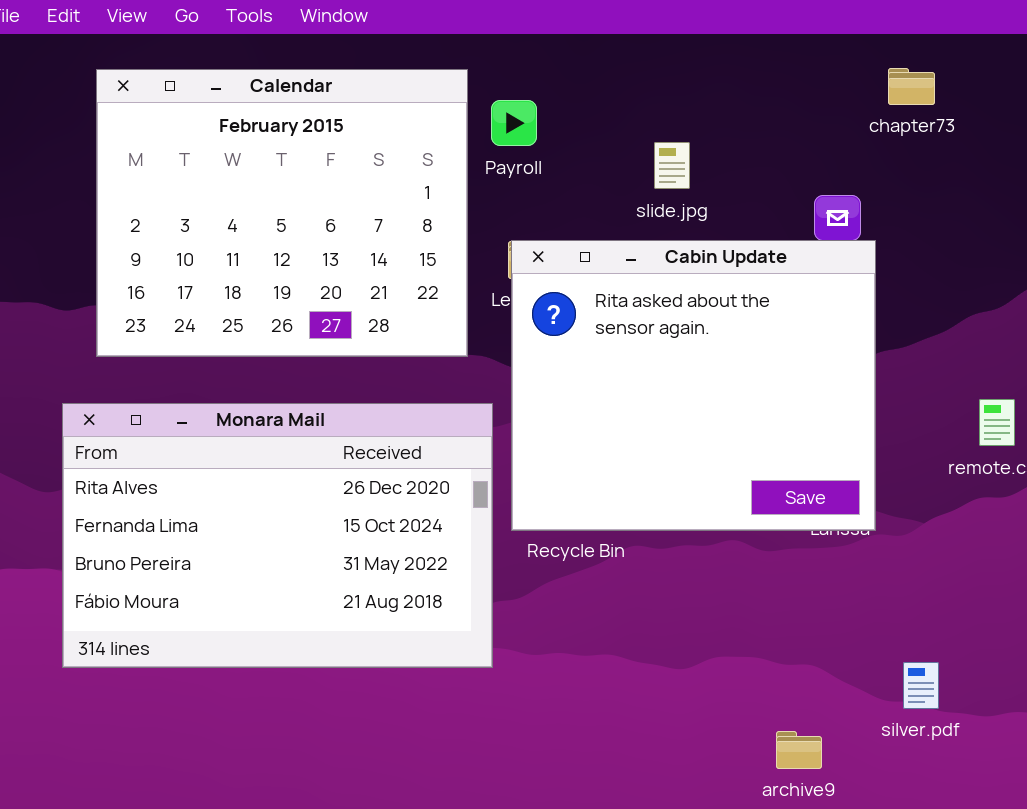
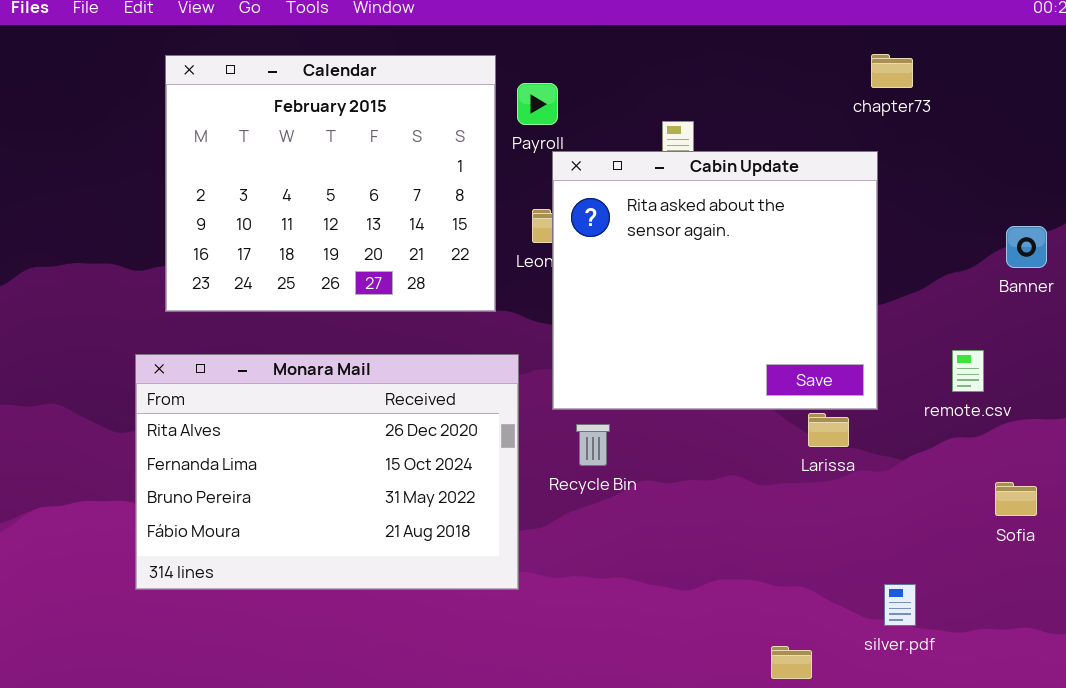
Cabin Update: [511,240,876,531] -> [552,151,878,410], moved

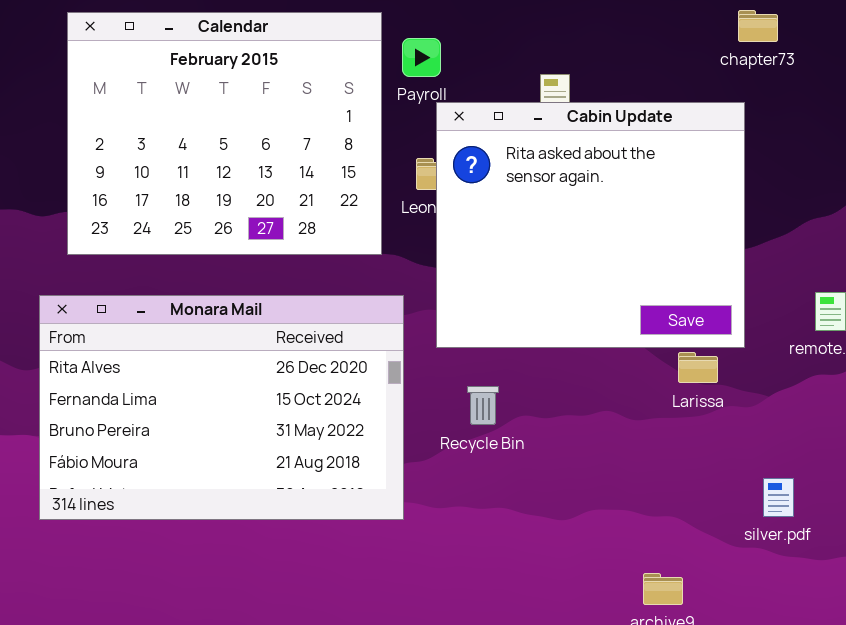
Recycle Bin: [576,424,610,466] -> [467,386,499,425], moved
silver.pdf: [884,584,916,626] -> [763,478,794,517], moved

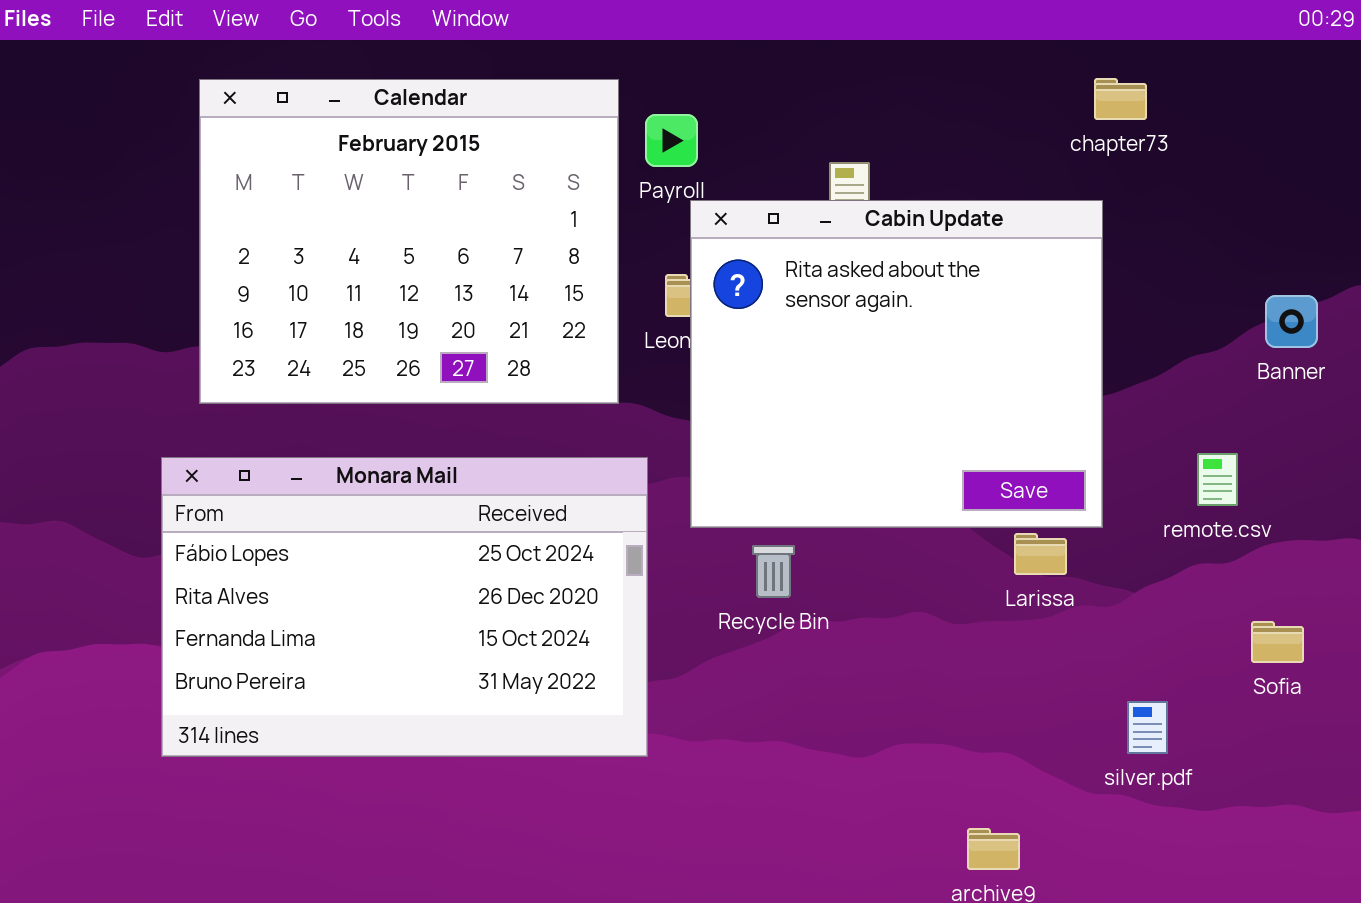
Monara Mail: [39,295,404,520] -> [161,457,648,757], scrolled up 1 row
Recycle Bin: [467,386,499,425] -> [752,545,795,598], moved

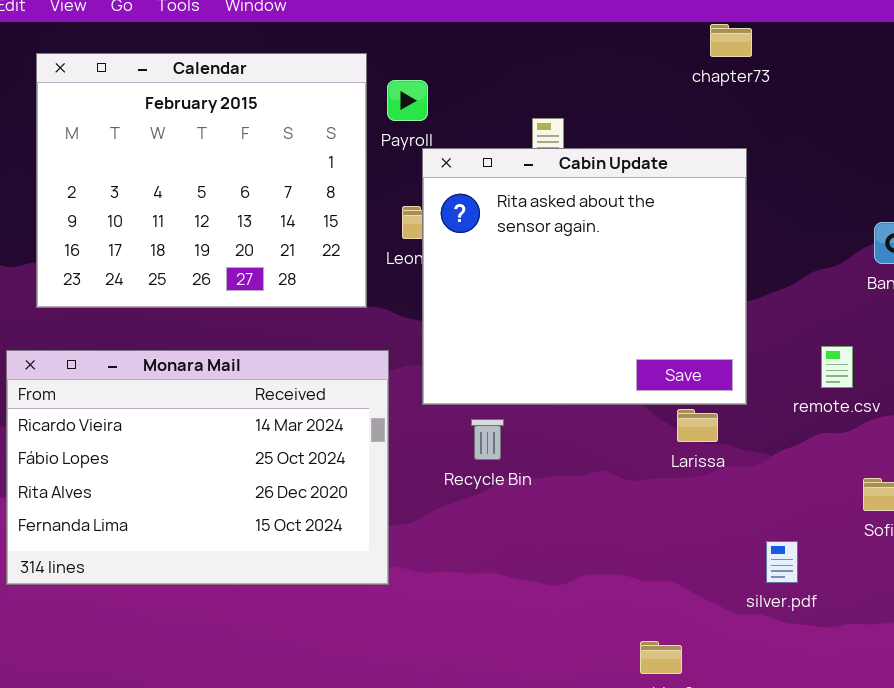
chapter73: [1094,78,1147,120] -> [710,24,752,57], moved
Monara Mail: [161,457,648,757] -> [6,350,389,585], scrolled up 1 row

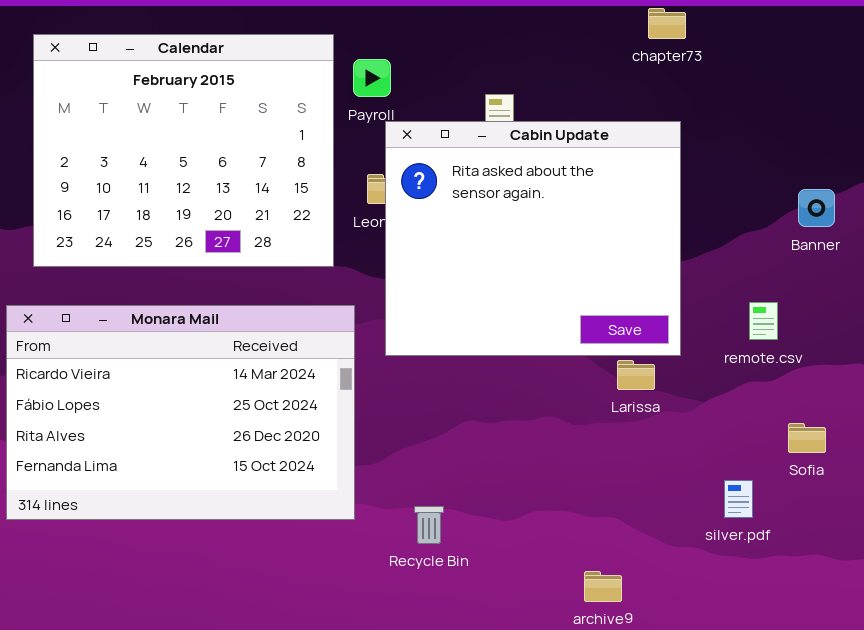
Recycle Bin: [471,419,504,460] -> [414,506,444,544], moved
silver.pdf: [766,541,798,583] -> [724,480,753,518], moved

